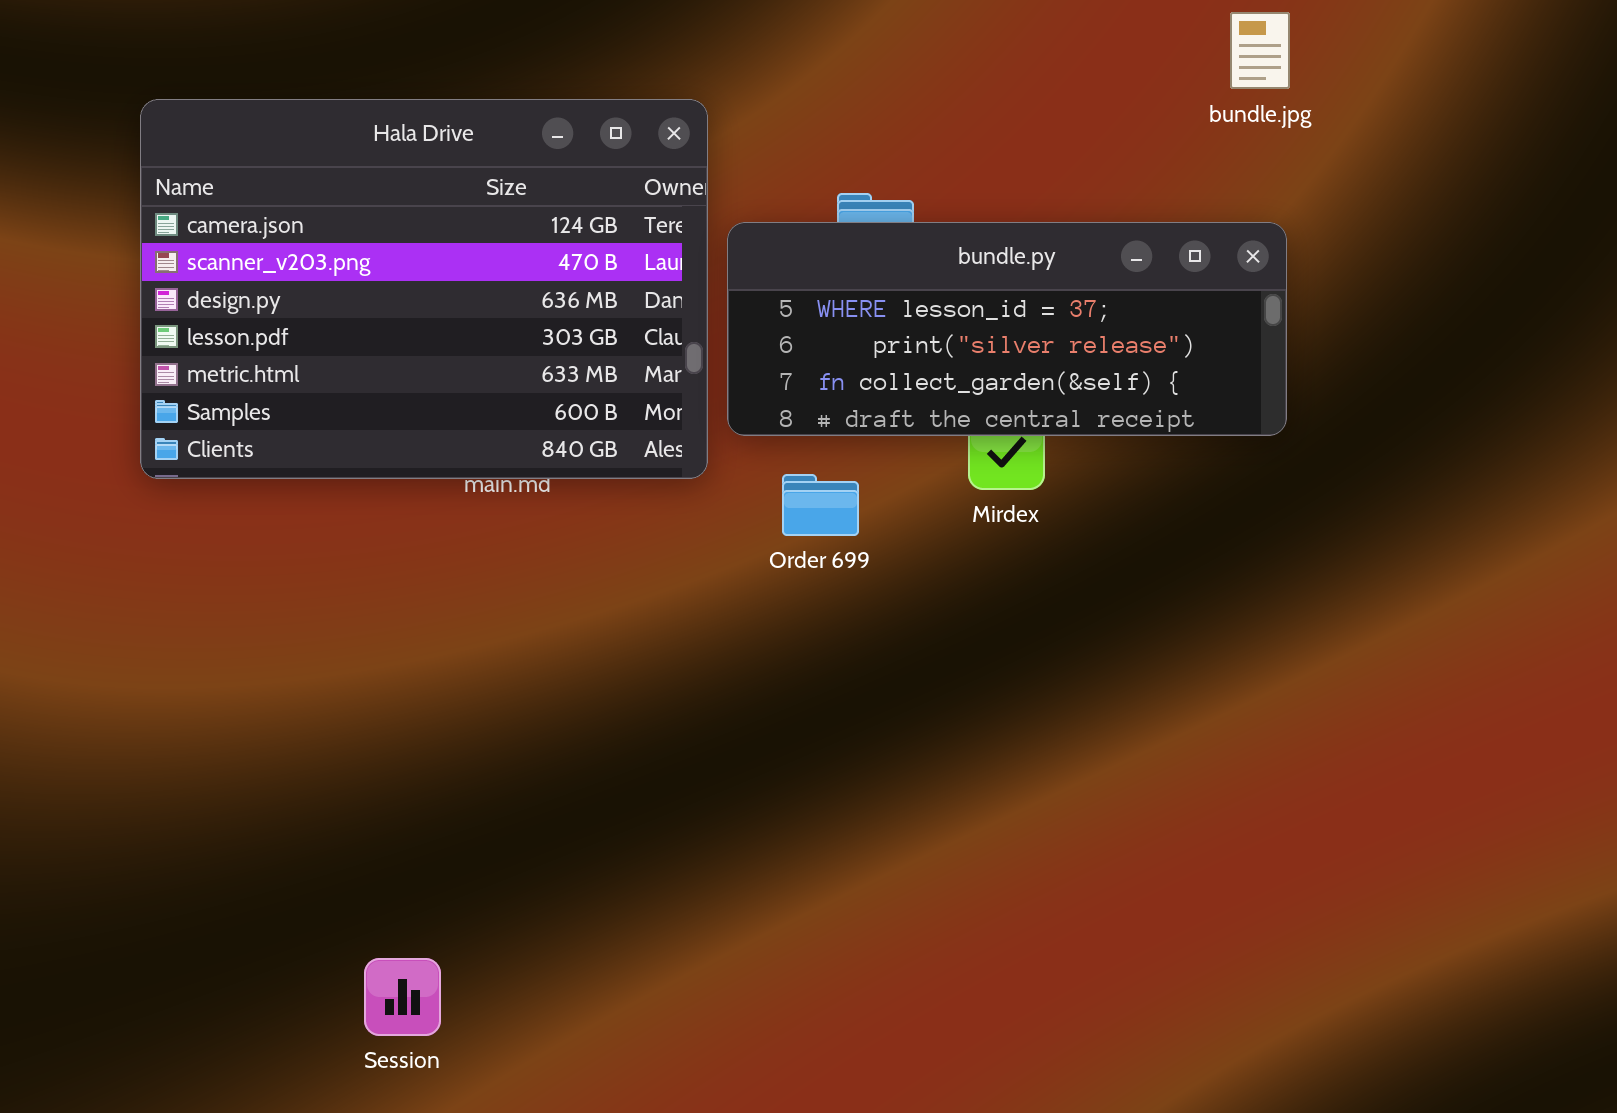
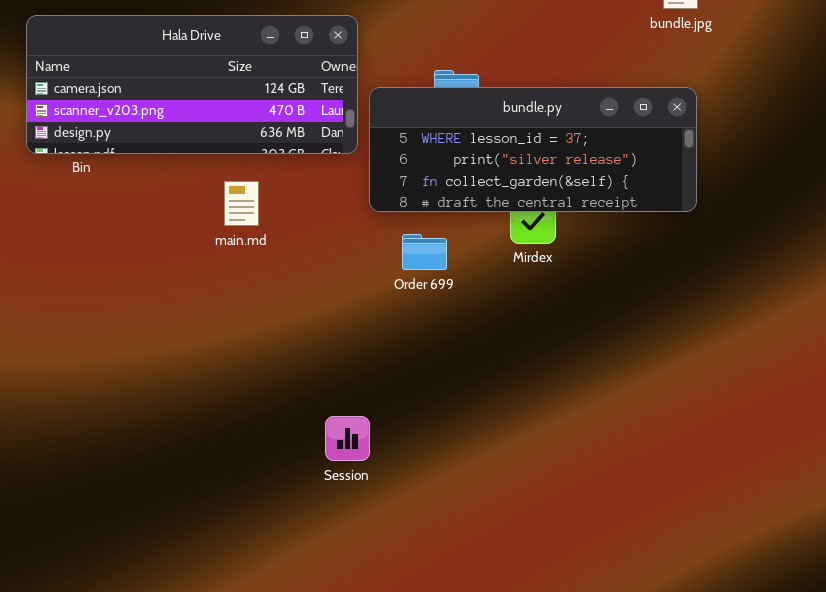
Hala Drive: [140,99,708,479] -> [26,15,358,154], resized
Session: [364,958,441,1036] -> [325,416,370,461], moved

